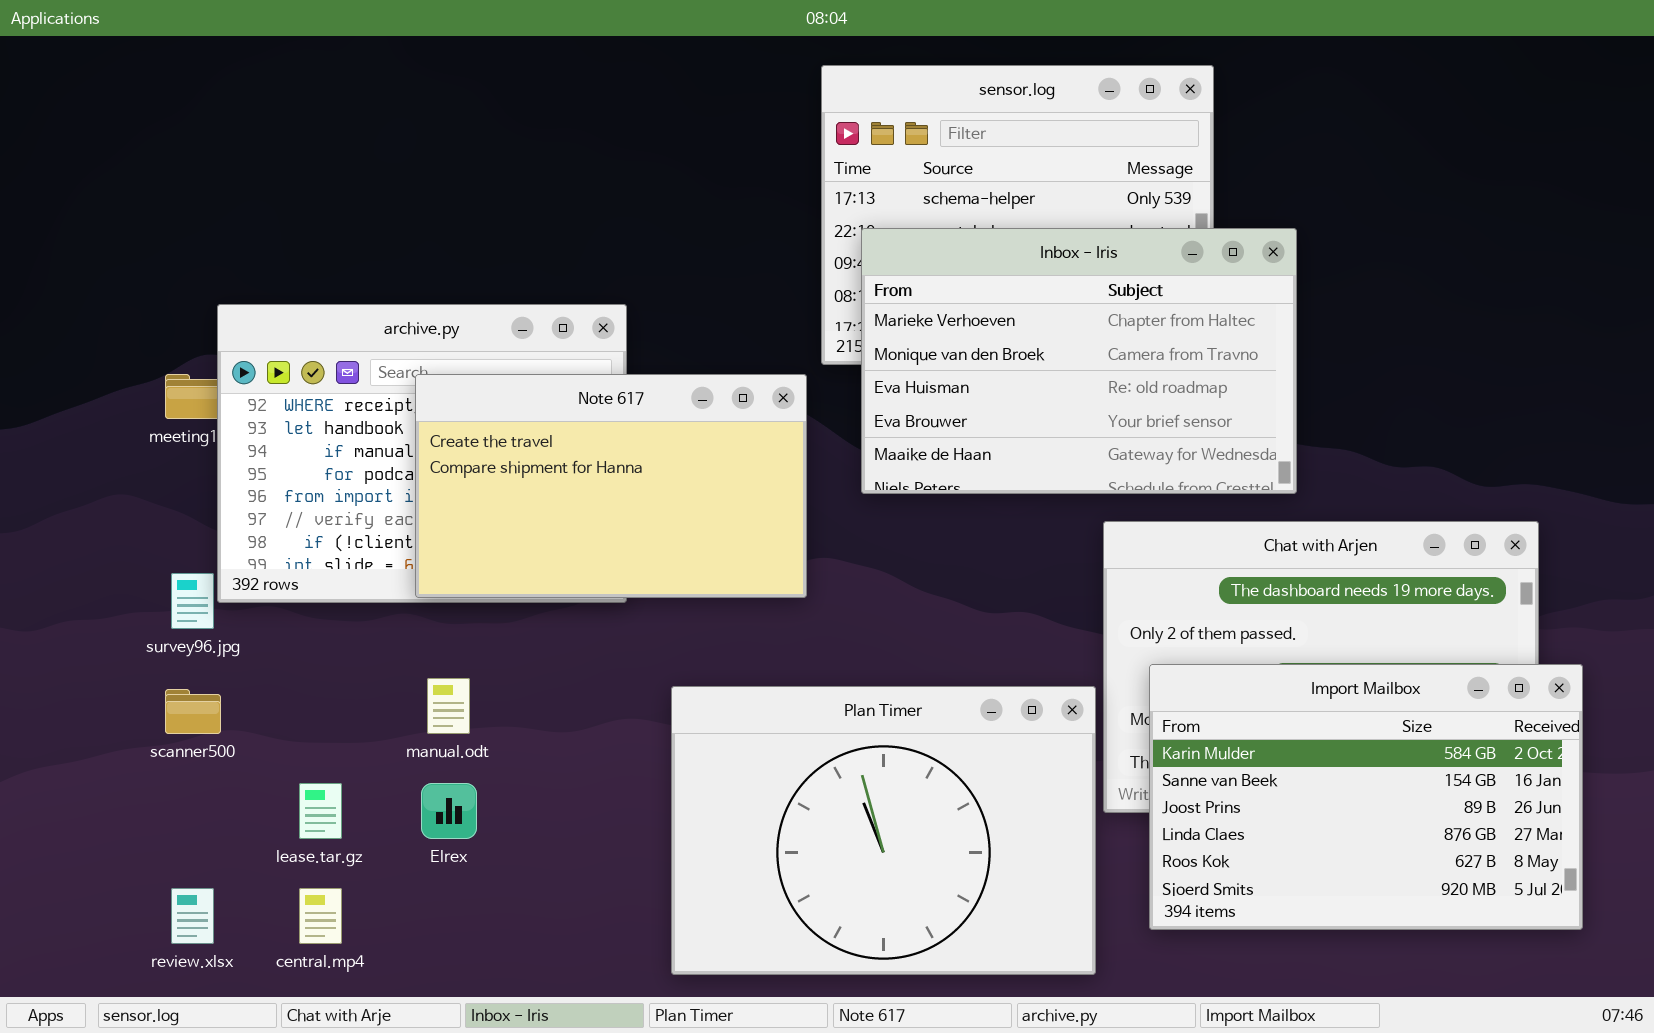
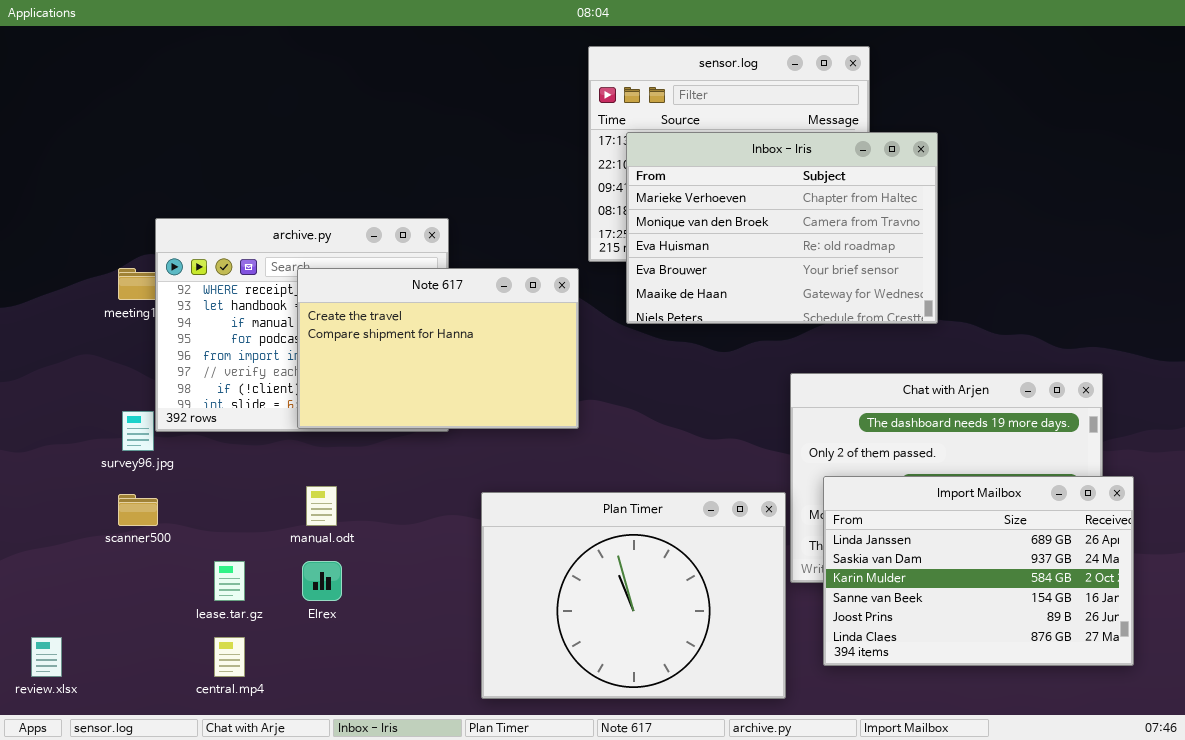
Inbox - Iris: [861,228,1297,494] -> [626,132,938,324], moved
Import Mailbox: [1149,664,1583,930] -> [823,476,1134,666], scrolled up 2 rows
review.xlsx: [171,888,214,944] -> [31,637,62,677], moved

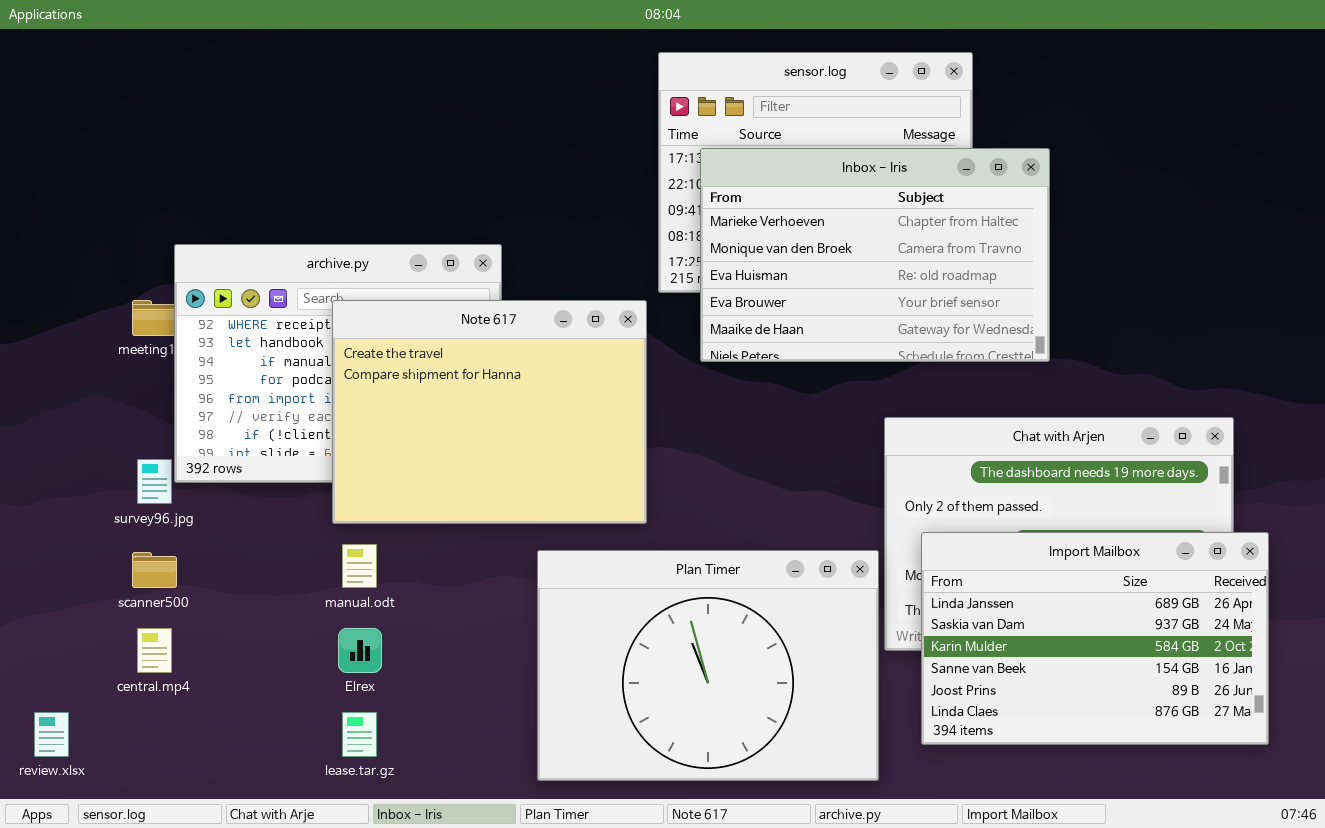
Note 617: [297,268,579,429] -> [332,300,647,524], resized
lease.tar.gz: [214,561,245,601] -> [342,712,377,757], moved
central.mp4: [214,637,245,677] -> [137,628,172,673], moved

